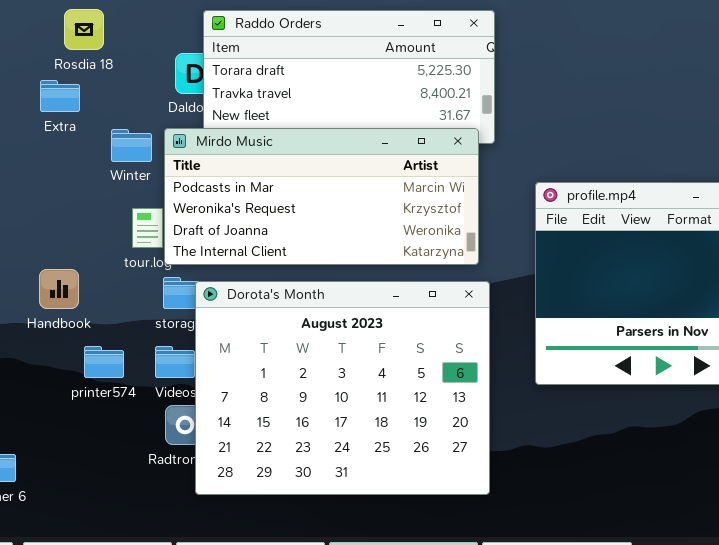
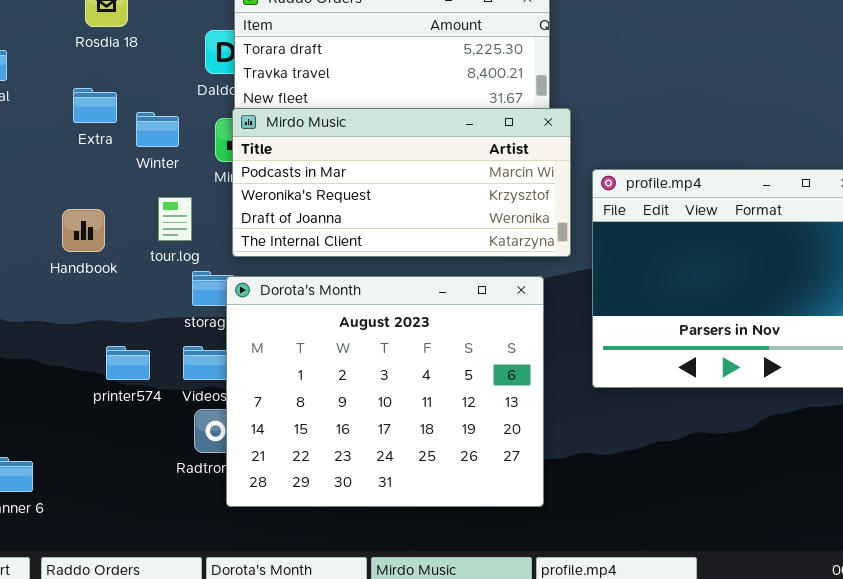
Extra: [40,80,80,112] -> [73,88,117,123], moved
Mirdo Music: [164,128,479,265] -> [232,108,571,257], moved
Handbook: [39,269,79,309] -> [62,209,105,252], moved

